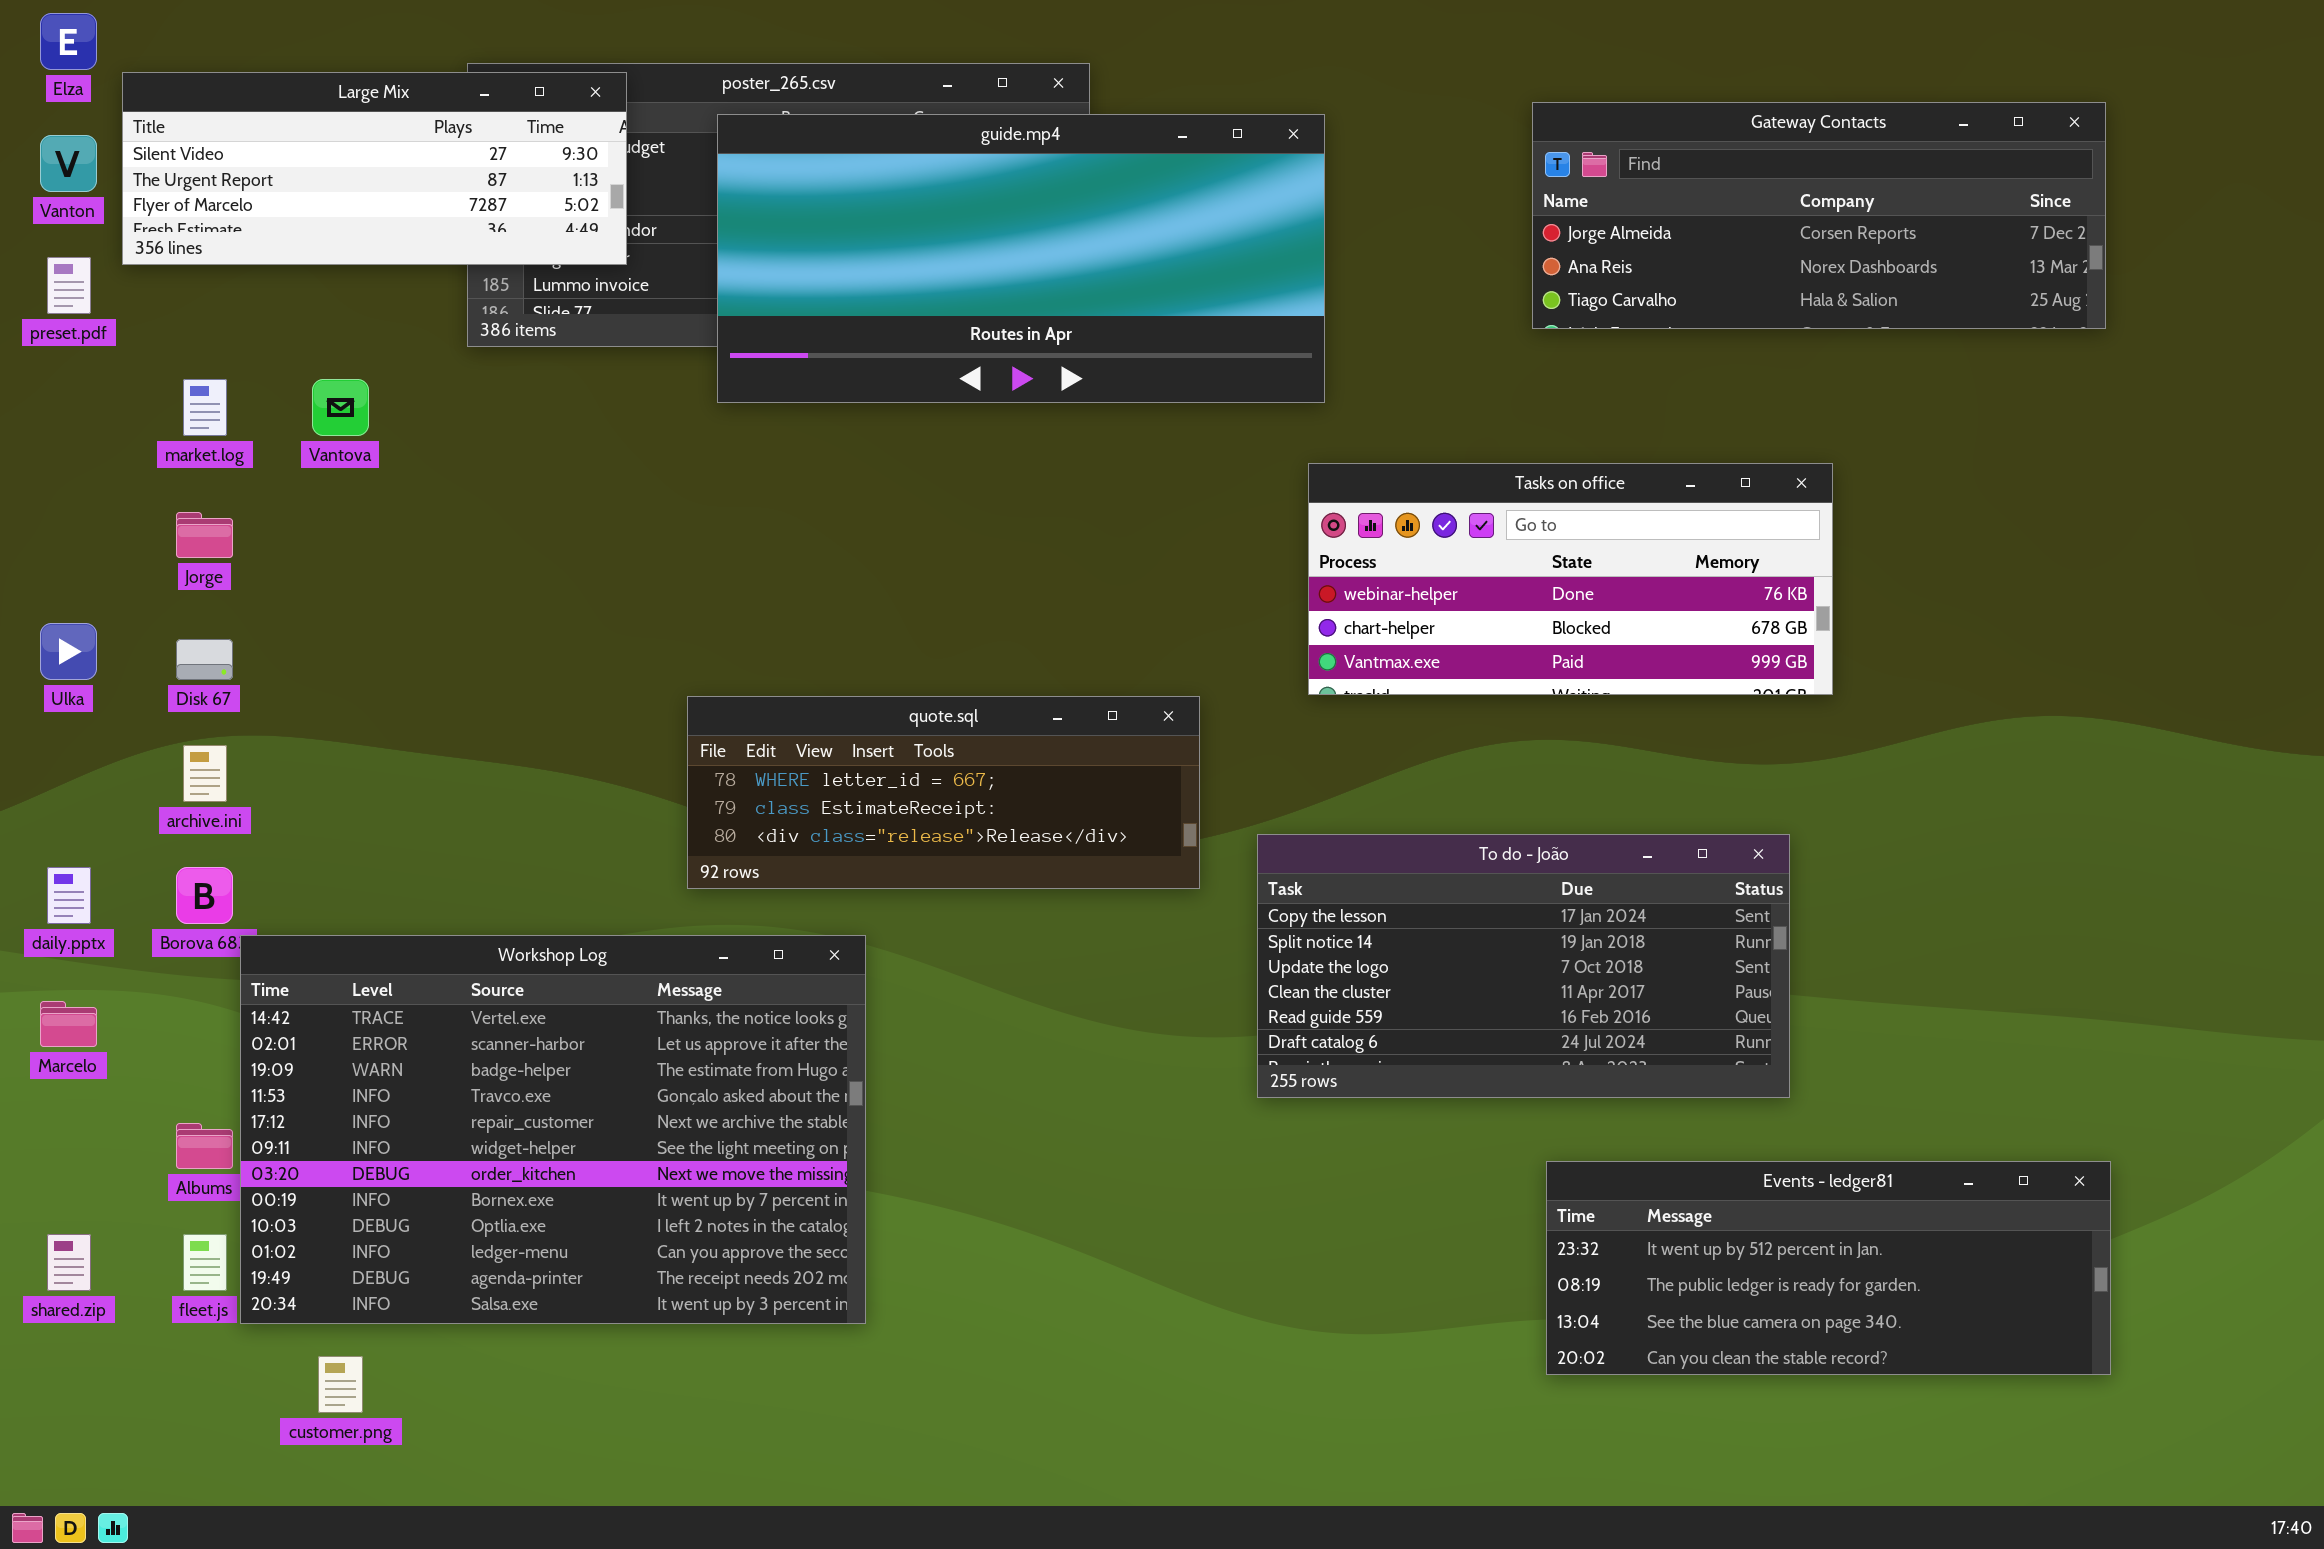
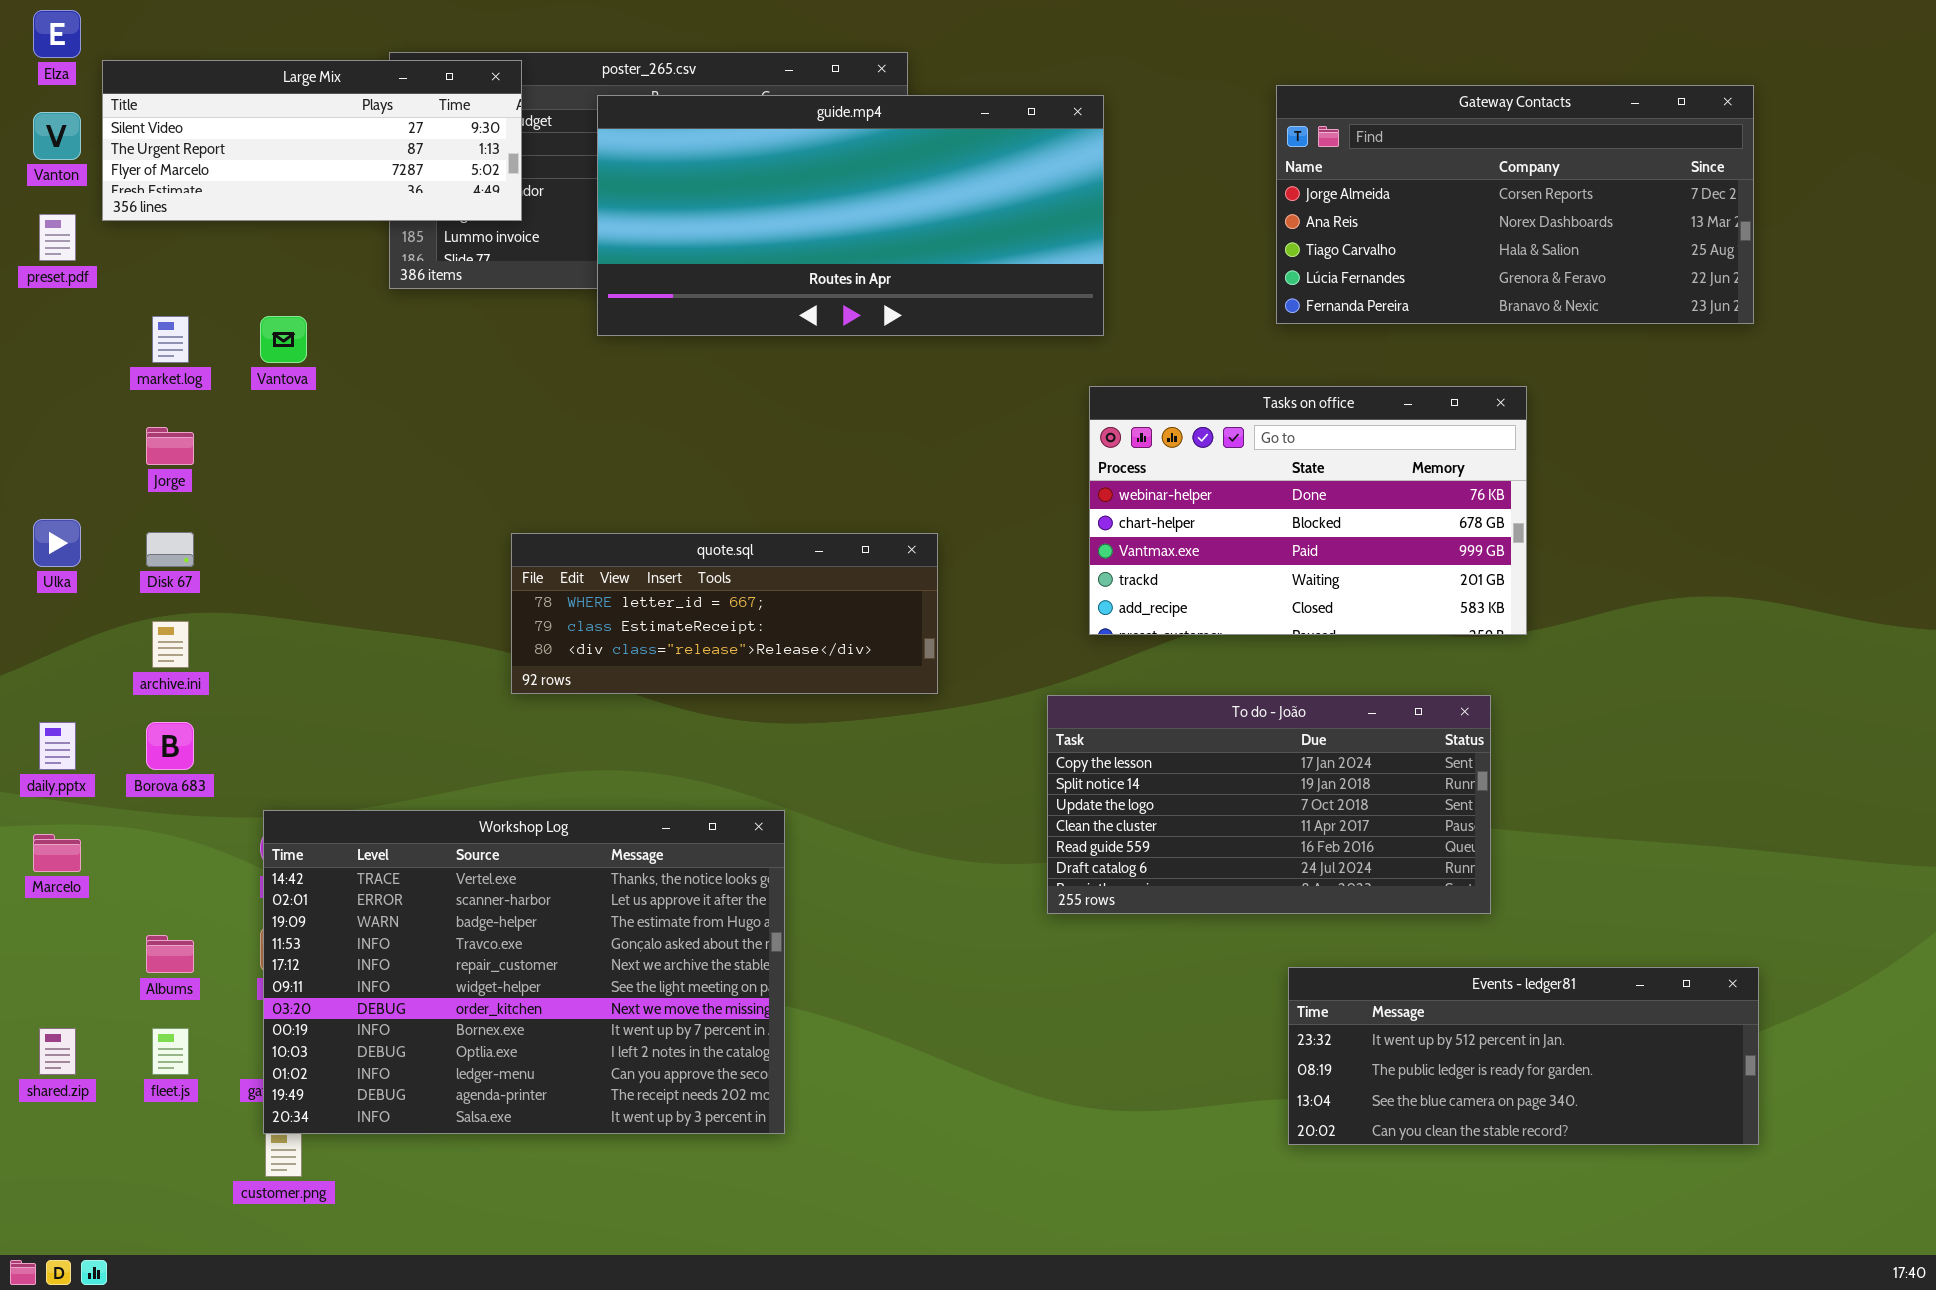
Gateway Contacts: [1532,102,2106,329] -> [1276,85,1754,324], resized
Tasks on office: [1308,463,1833,695] -> [1089,386,1527,635], resized
quote.sql: [687,696,1200,889] -> [511,533,938,694], moved
Workshop Log: [240,935,866,1324] -> [263,810,785,1134], moved

